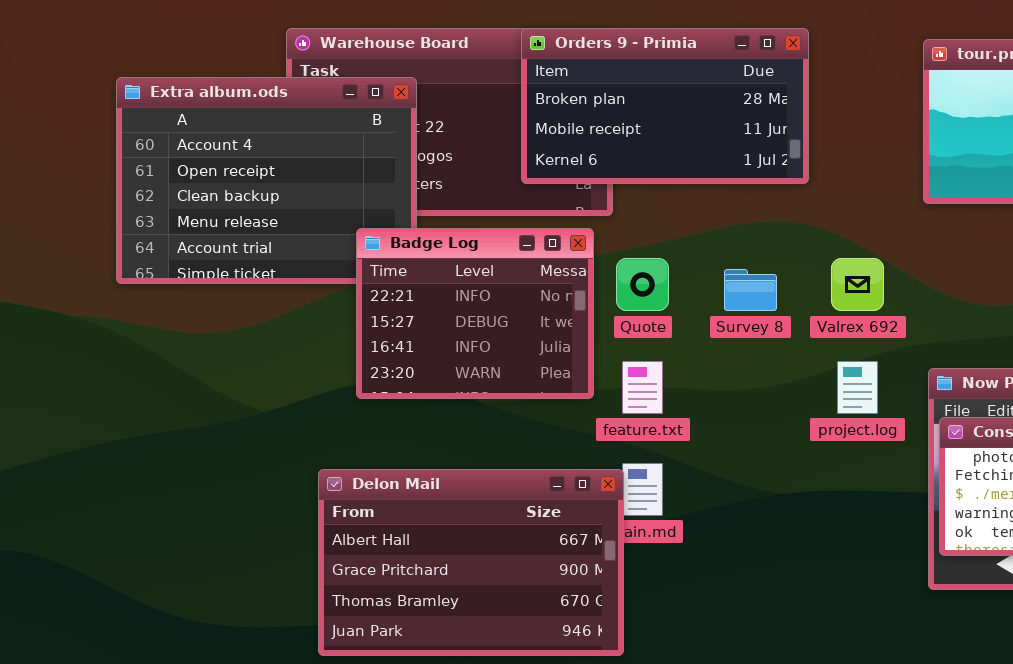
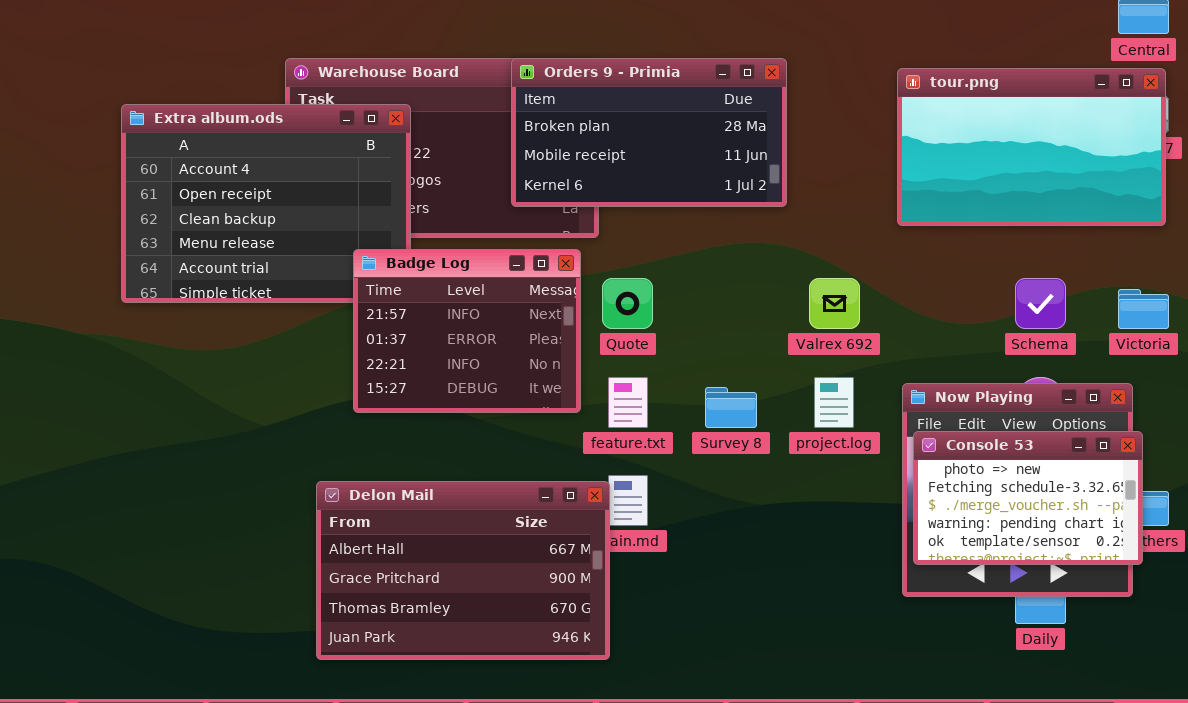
Badge Log: [356,228,594,399] -> [353,249,581,413], scrolled up 2 rows
Survey 8: [724,269,777,311] -> [705,387,757,428], moved

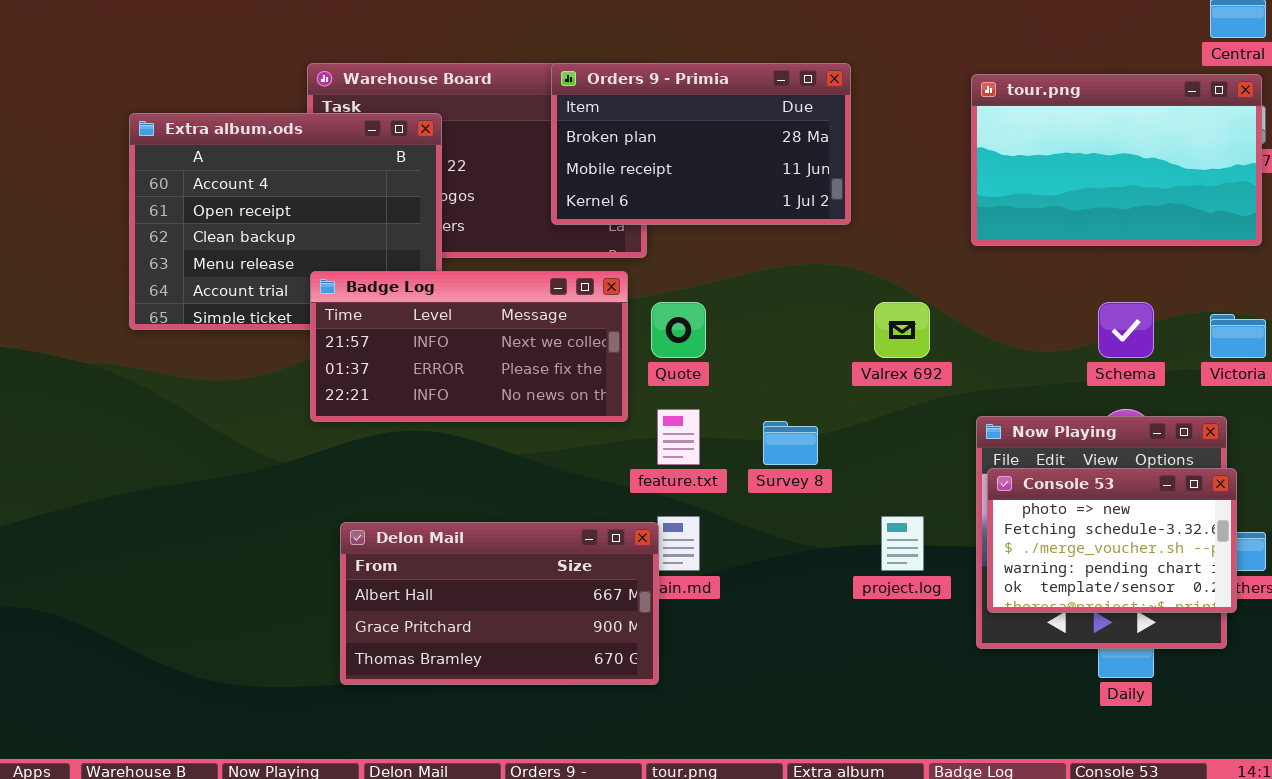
Badge Log: [353,249,581,413] -> [310,271,628,422], resized
project.log: [814,377,854,428] -> [881,516,924,571], moved
Delon Mail: [316,481,610,660] -> [340,522,659,685], resized

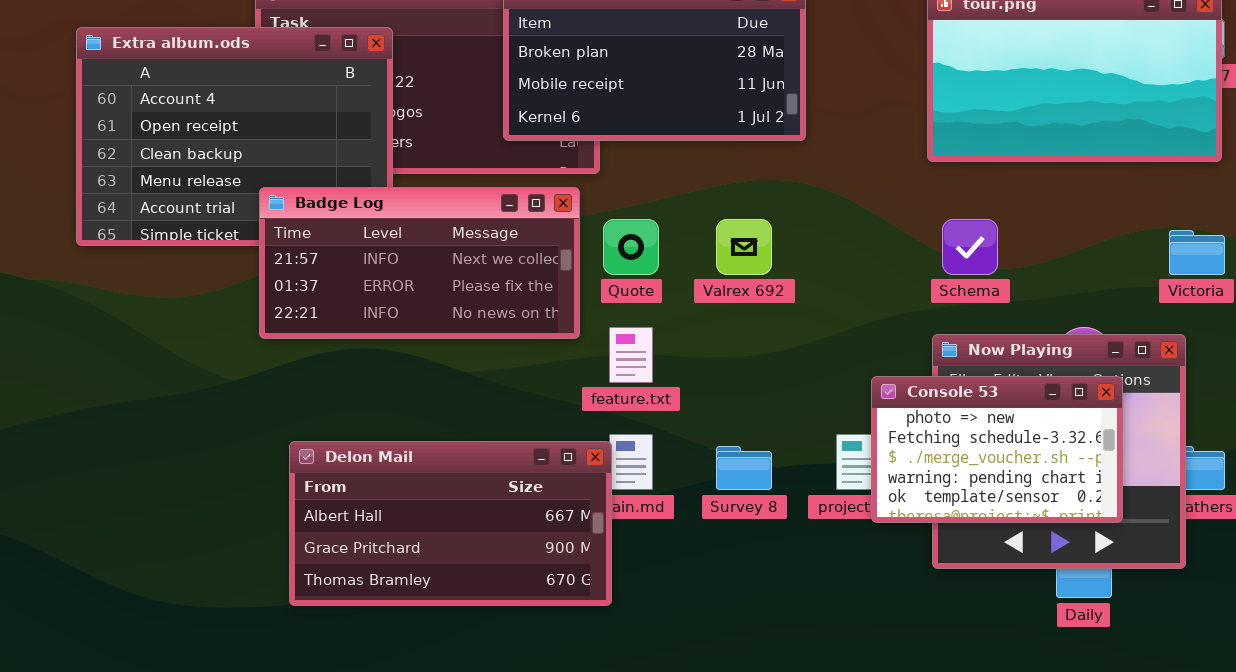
Valrex 692: [874,302,930,358] -> [716,219,772,275], moved
Schema: [1098,302,1154,358] -> [942,219,998,275], moved
Survey 8: [763,421,818,465] -> [716,446,772,490], moved
Console 53: [987,468,1237,613] -> [871,376,1123,523], moved

